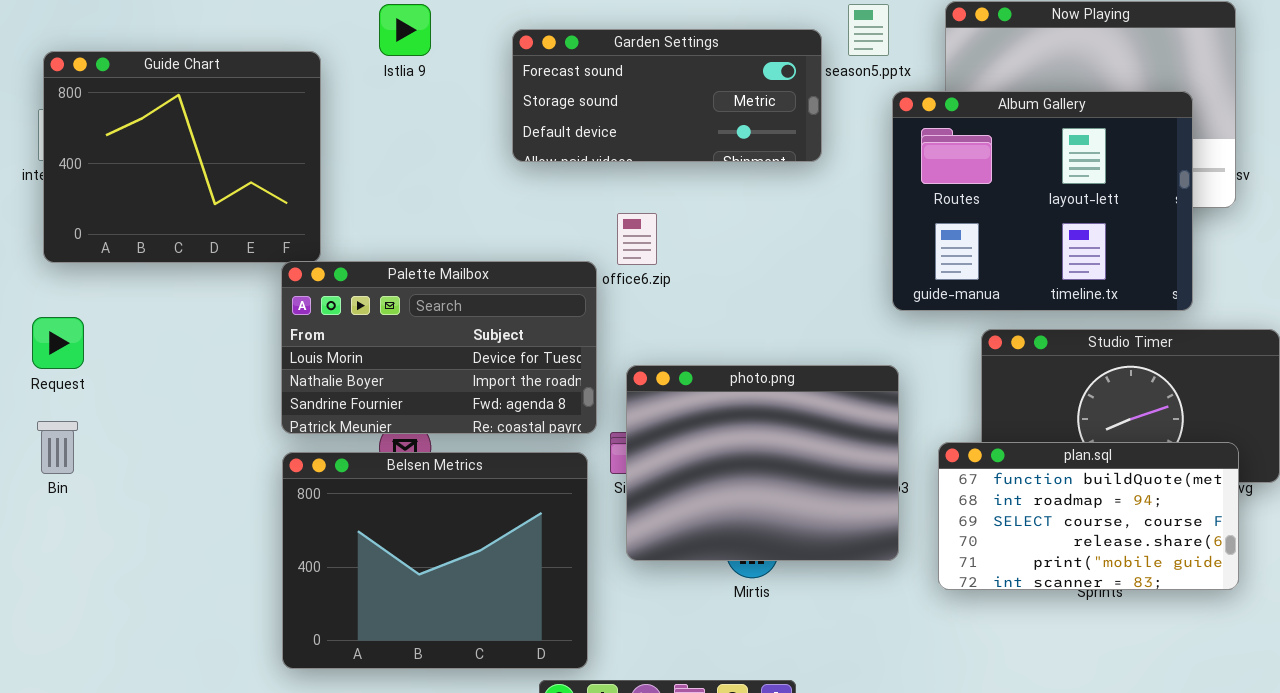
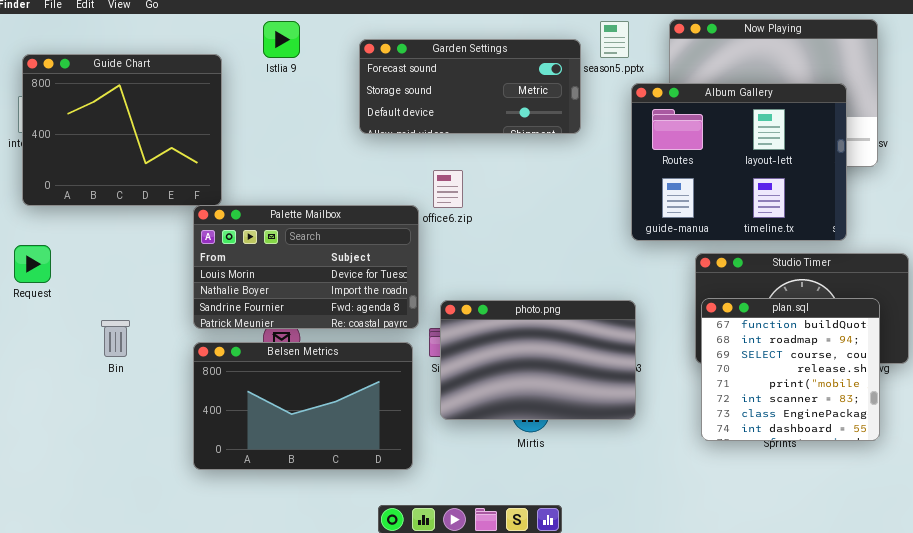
photo.png: [626,365,899,561] -> [440,300,636,420], resized
Bin: [37,421,78,474] -> [101,320,130,357], moved
plan.sql: [938,442,1239,590] -> [701,298,880,441], resized
Belsen Metrics: [282,452,588,669] -> [193,342,413,470], resized

